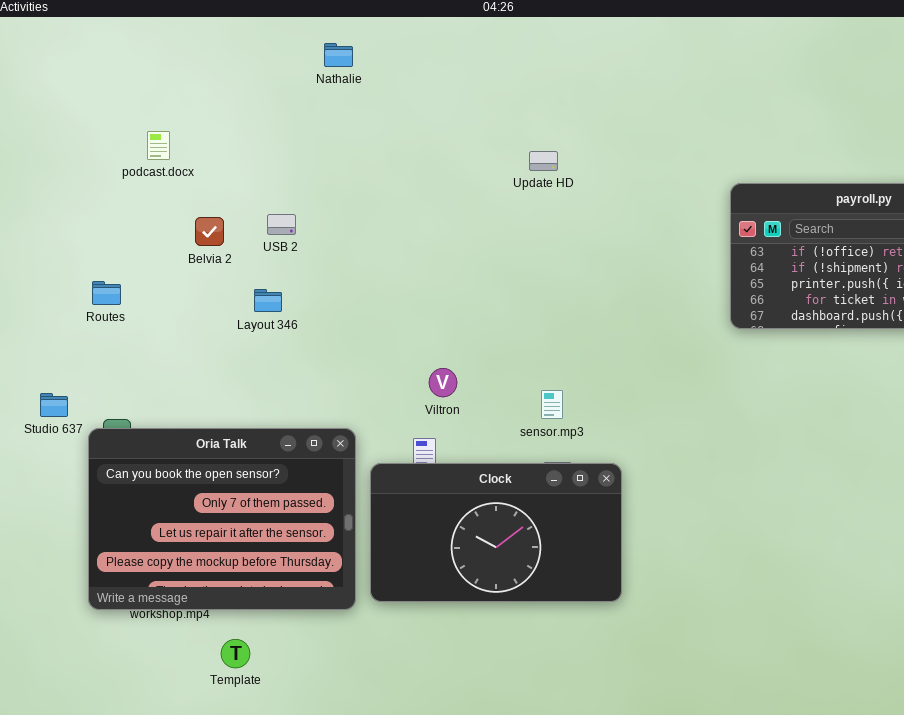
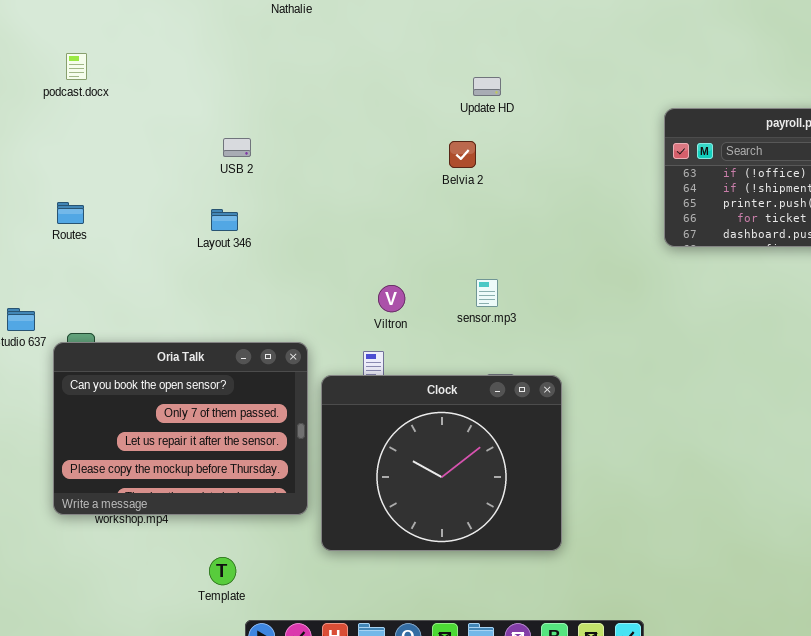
podcast.docx: [147,131,170,160] -> [66,53,87,80], moved
Belvia 2: [195,217,224,246] -> [449,141,476,168], moved
sensor.mp3: [541,390,563,419] -> [476,279,498,307], moved
Clock: [370,463,622,602] -> [321,375,562,551], resized
Template: [221,639,250,668] -> [209,557,236,585], moved

